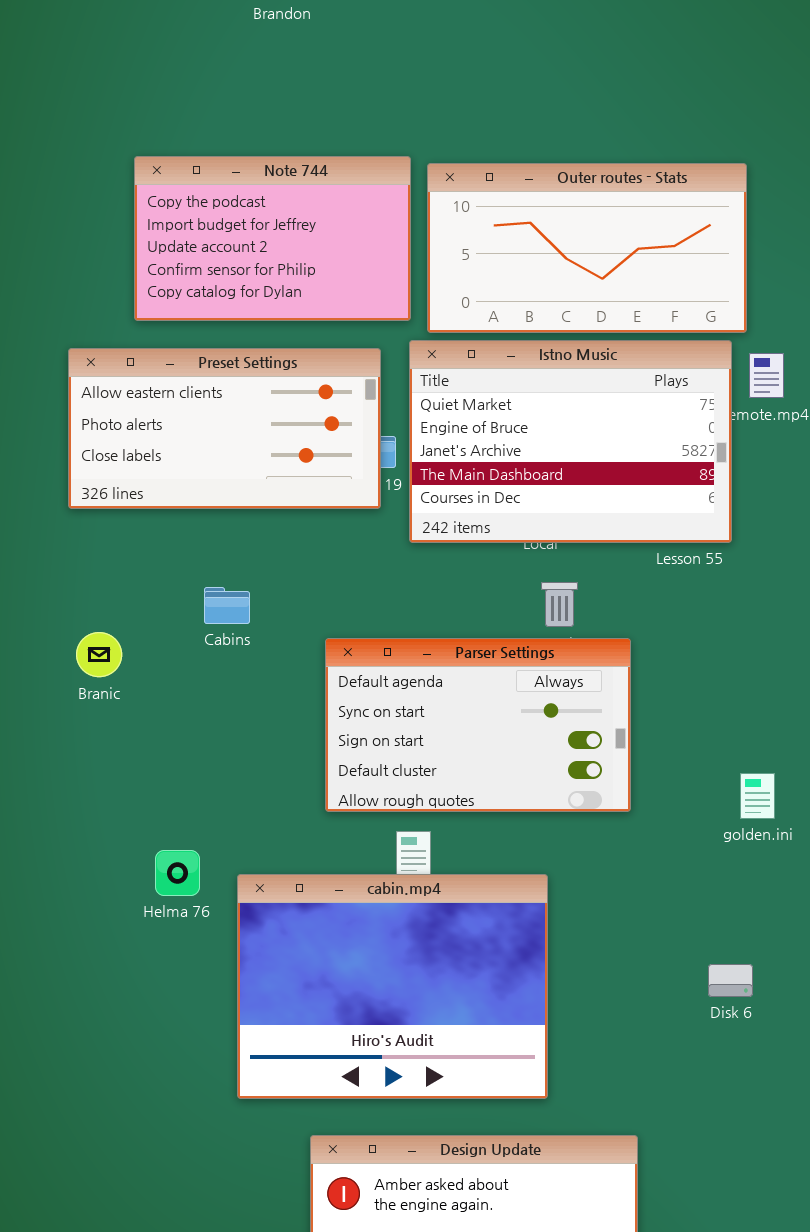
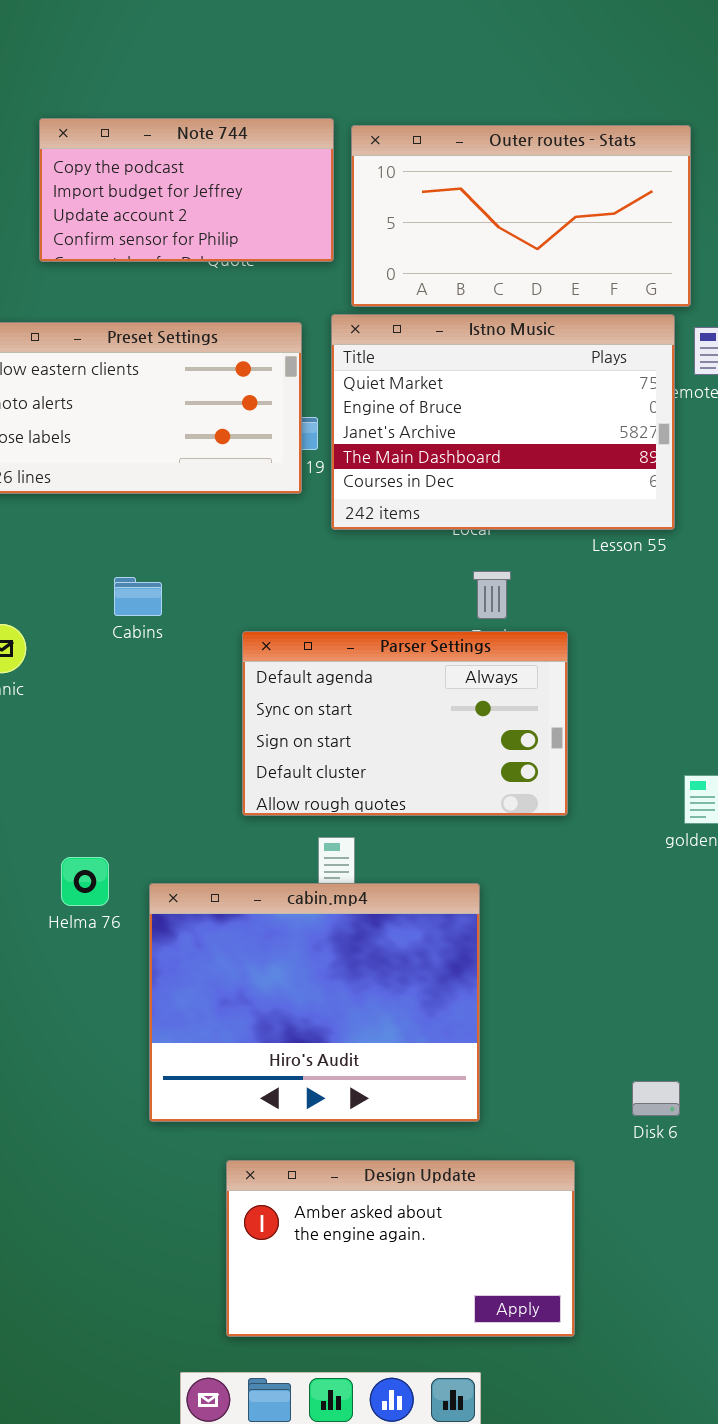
Note 744: [134,156,411,321] -> [39,118,334,262], resized
Disk 6: [708,964,753,997] -> [632,1081,680,1116], moved

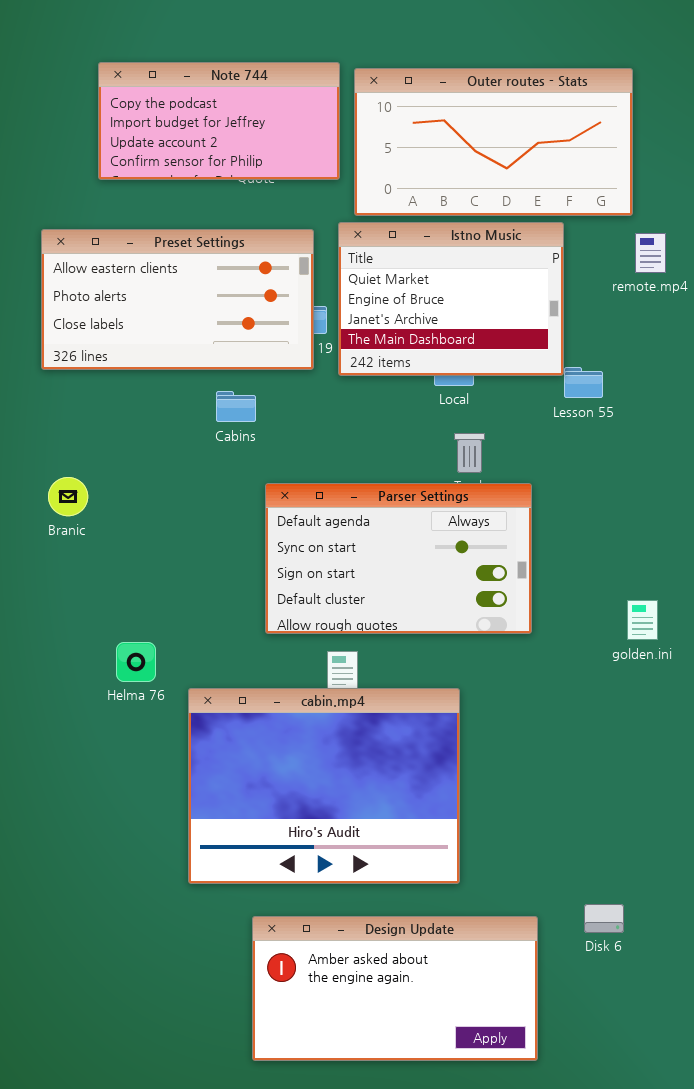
Istno Music: [331,314,675,530] -> [338,222,564,376], resized
Cabins: [114,577,162,616] -> [216,391,256,422], moved
Helma 76: [61,857,109,906] -> [116,642,156,682], moved
Disk 6: [632,1081,680,1116] -> [584,904,624,933], moved

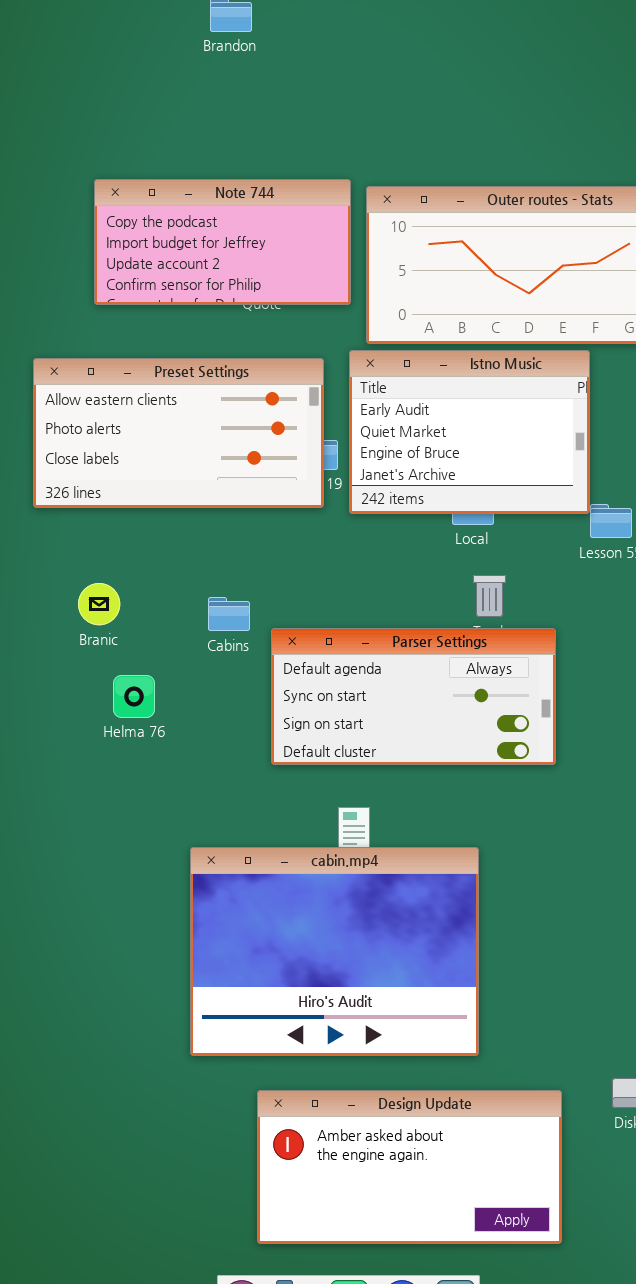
Istno Music: [338,222,564,376] -> [349,350,590,514], scrolled up 1 row
Cabins: [216,391,256,422] -> [208,597,250,631], moved
Branic: [48,477,88,516] -> [78,583,120,625], moved
Parser Settings: [265,483,532,634] -> [271,628,556,765], resized
Helma 76: [116,642,156,682] -> [113,675,155,718], moved

